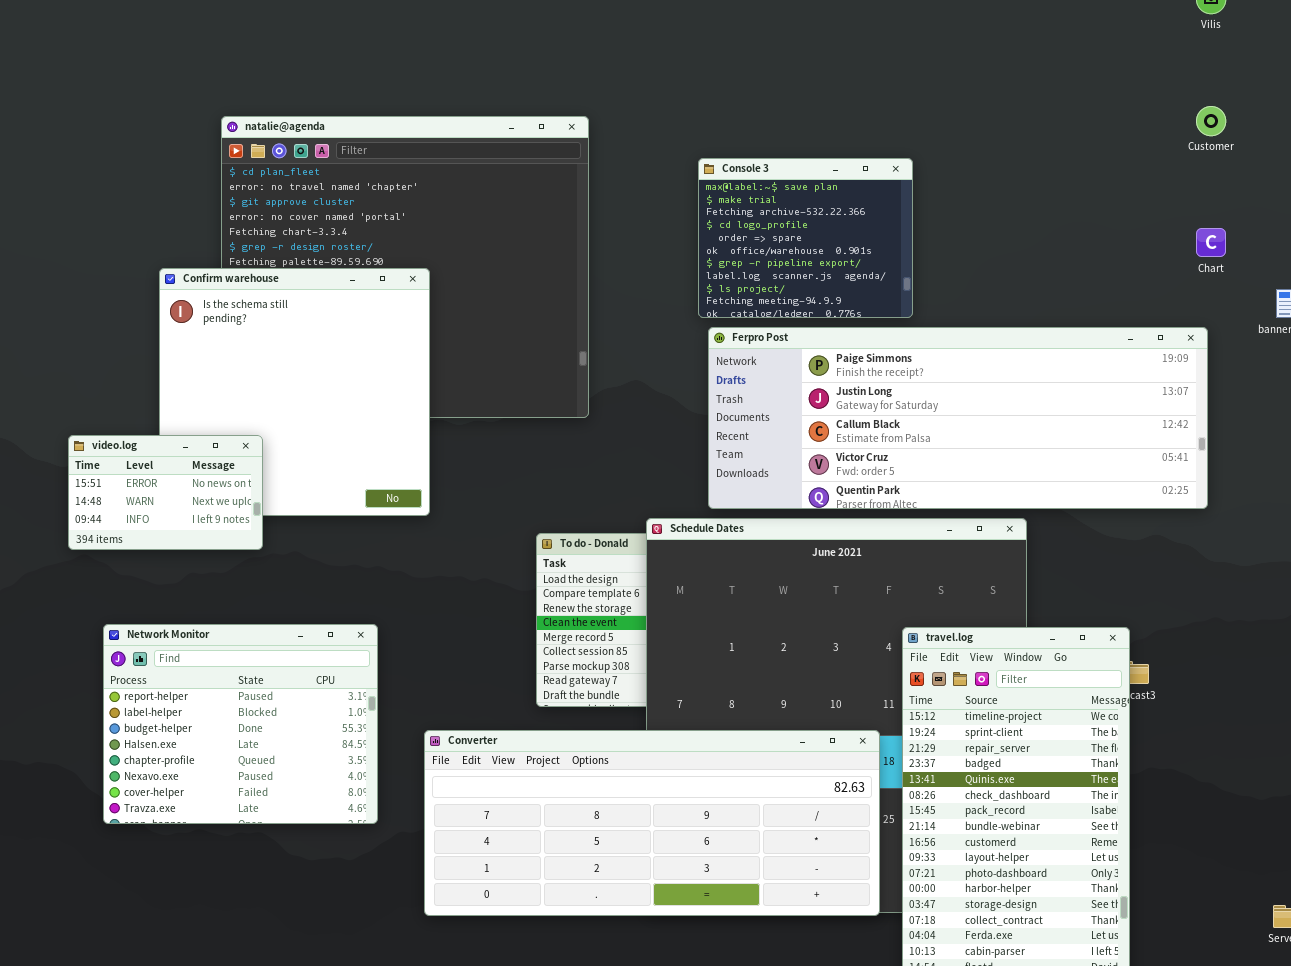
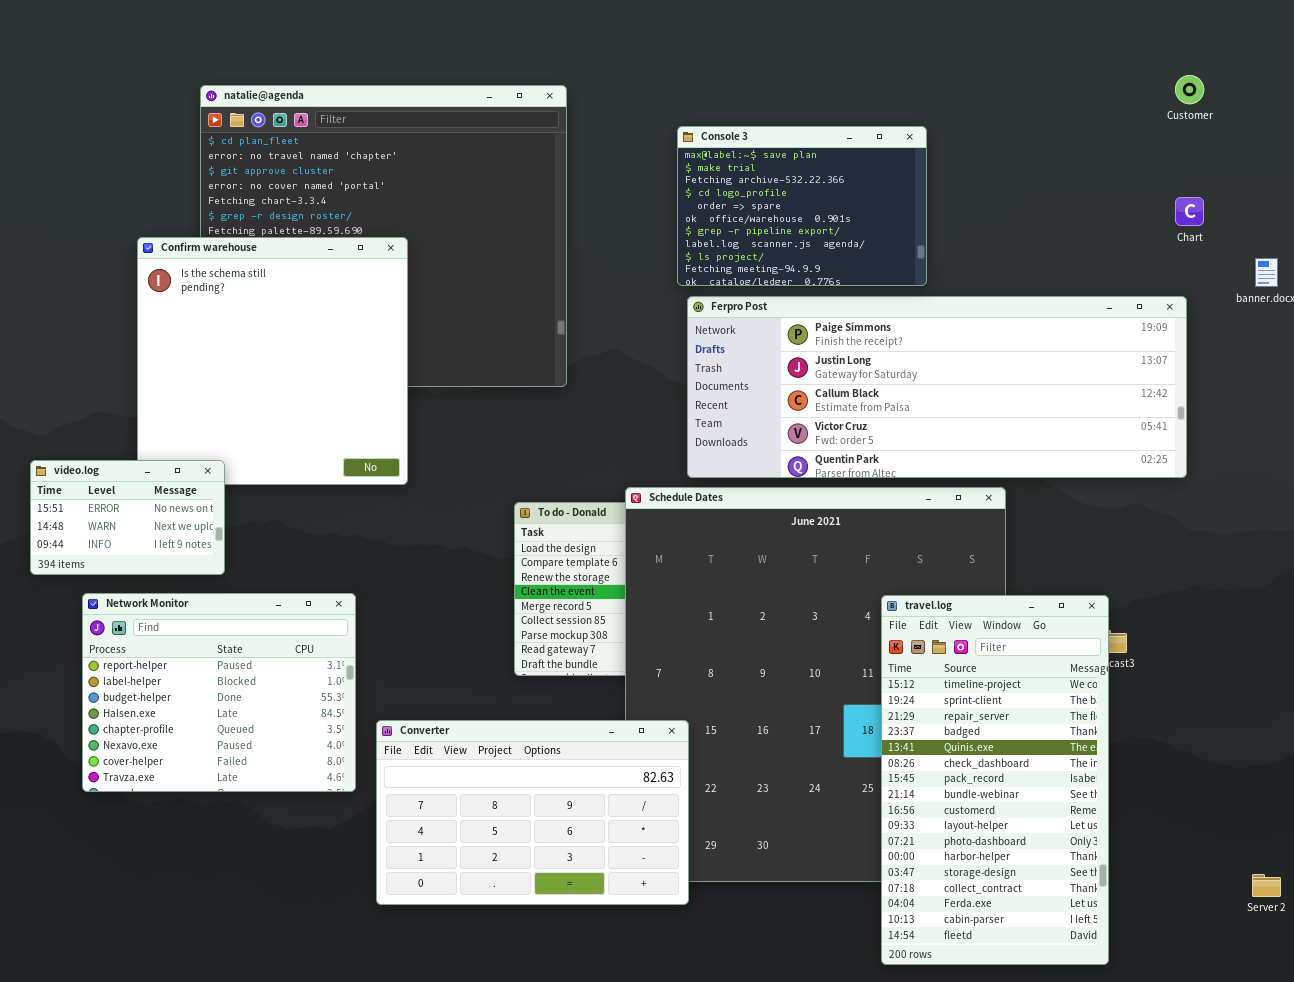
Console 3: [698,158,913,318] -> [677,126,927,286], resized
video.log: [68,435,263,550] -> [30,460,225,575], moved
Converter: [424,730,880,916] -> [376,720,689,905], moved, resized

